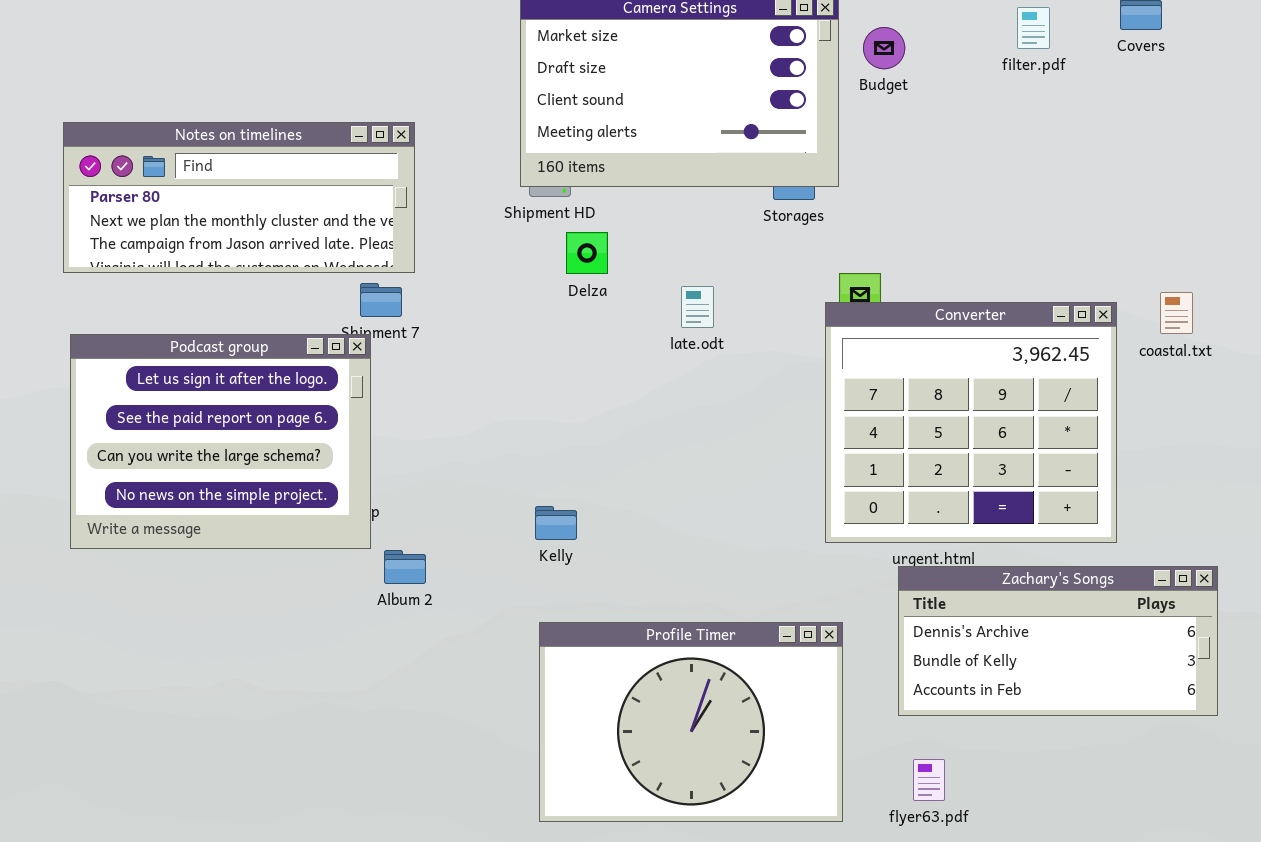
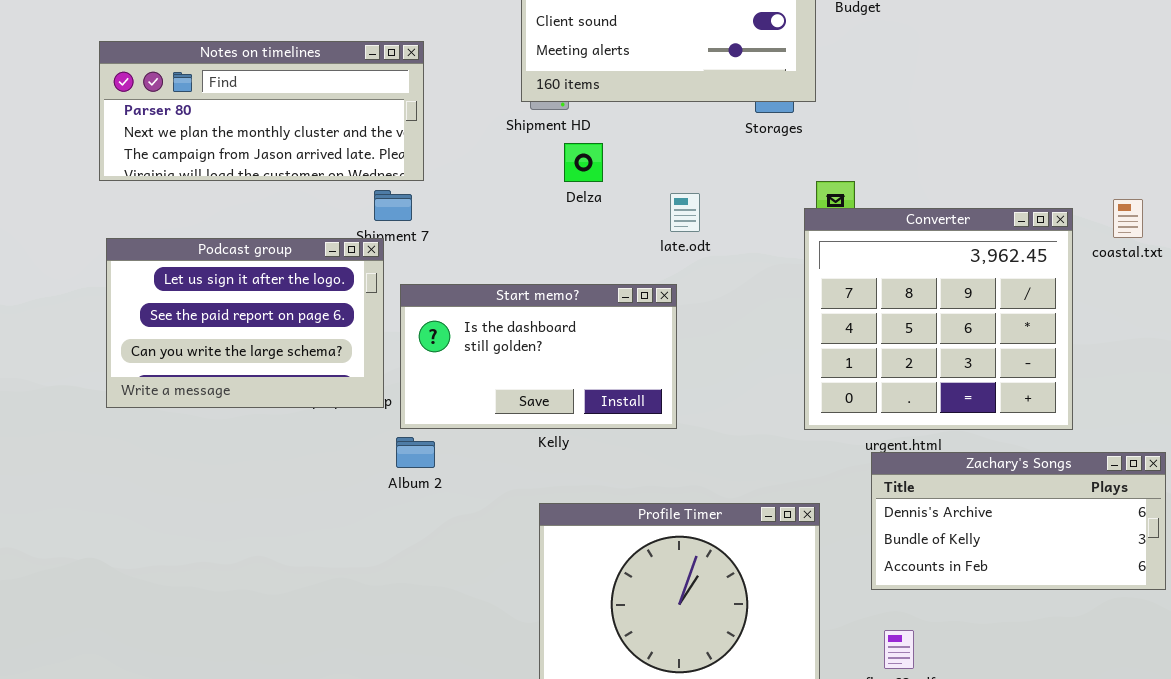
Podcast group: [70,334,371,549] -> [106,238,384,408], resized
Start memo?: none -> [400,284,677,429], opened

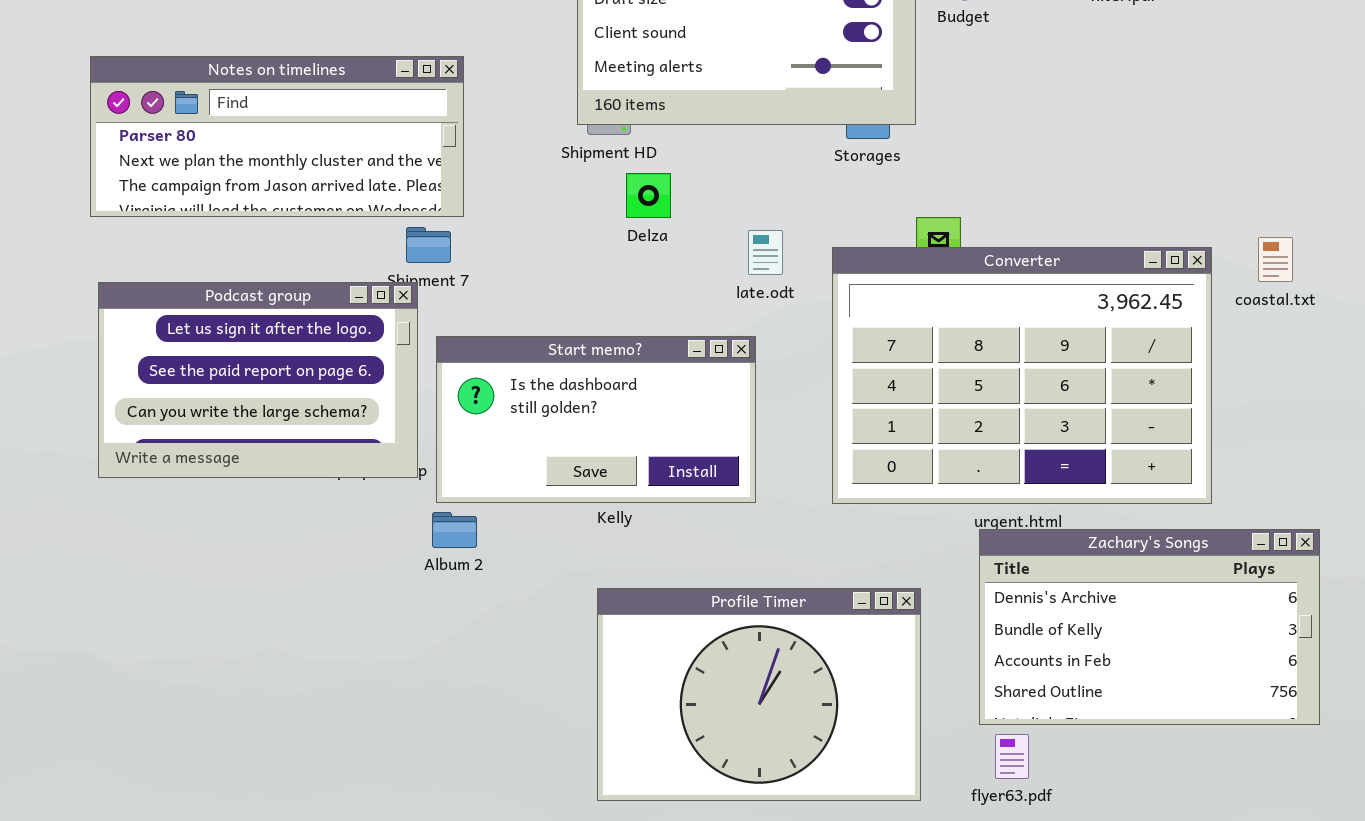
Converter: [804,208,1073,430] -> [832,247,1212,504], resized
Zachary's Songs: [871,452,1166,590] -> [979,529,1320,725], resized

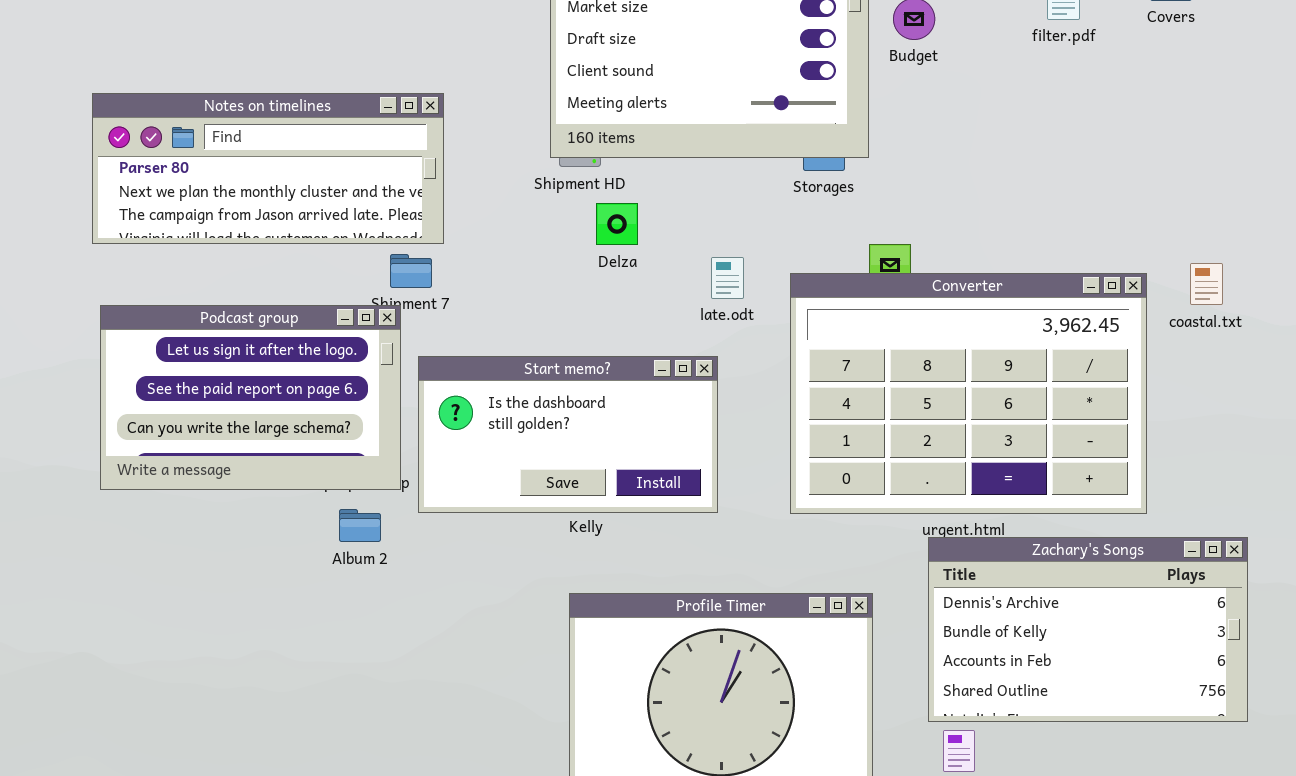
Album 2: [432,512,477,548] -> [339,509,381,542], moved

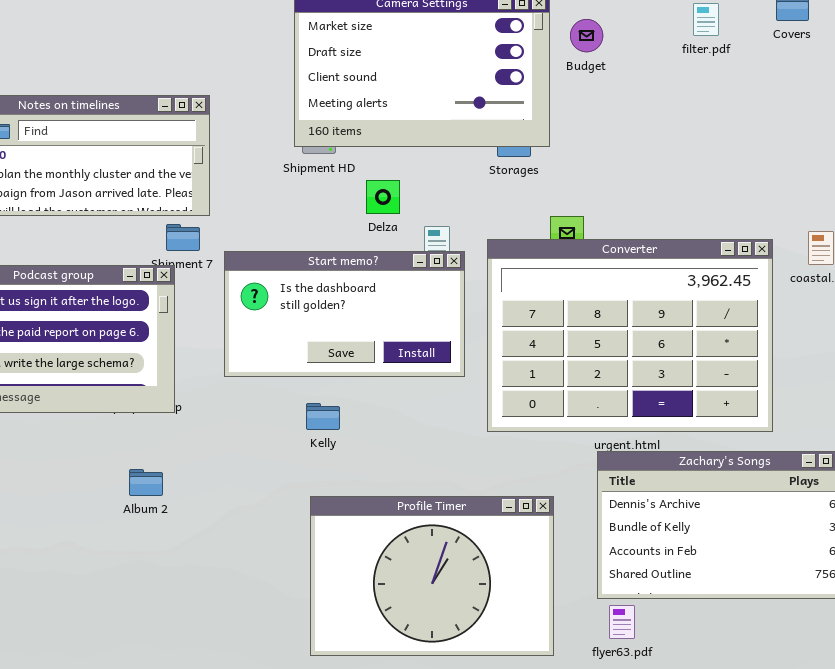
Delza: [596,203,638,245] -> [366,180,400,214], moved
Start memo?: [418,356,718,513] -> [224,251,465,377], moved
Album 2: [339,509,381,542] -> [129,469,163,496], moved

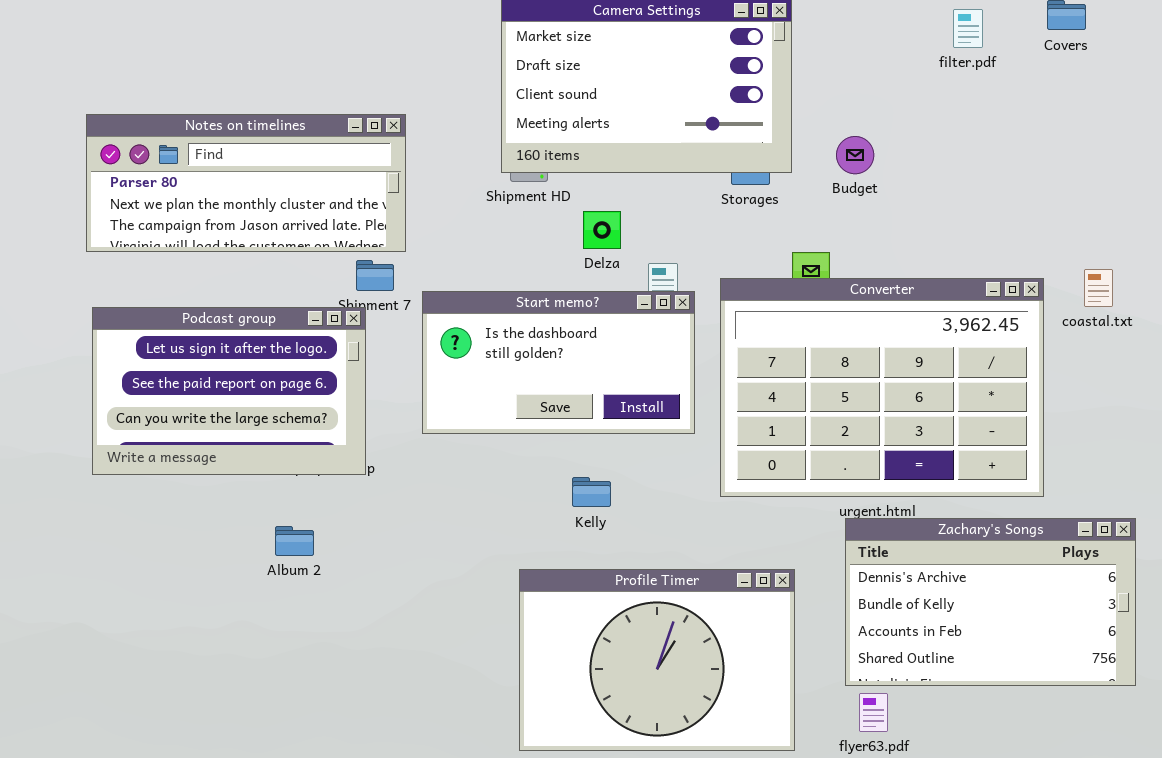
Budget: [570,19,603,52] -> [836,136,874,174], moved
Kelly: [306,403,340,430] -> [572,477,611,507], moved
Album 2: [129,469,163,496] -> [275,526,314,556], moved

